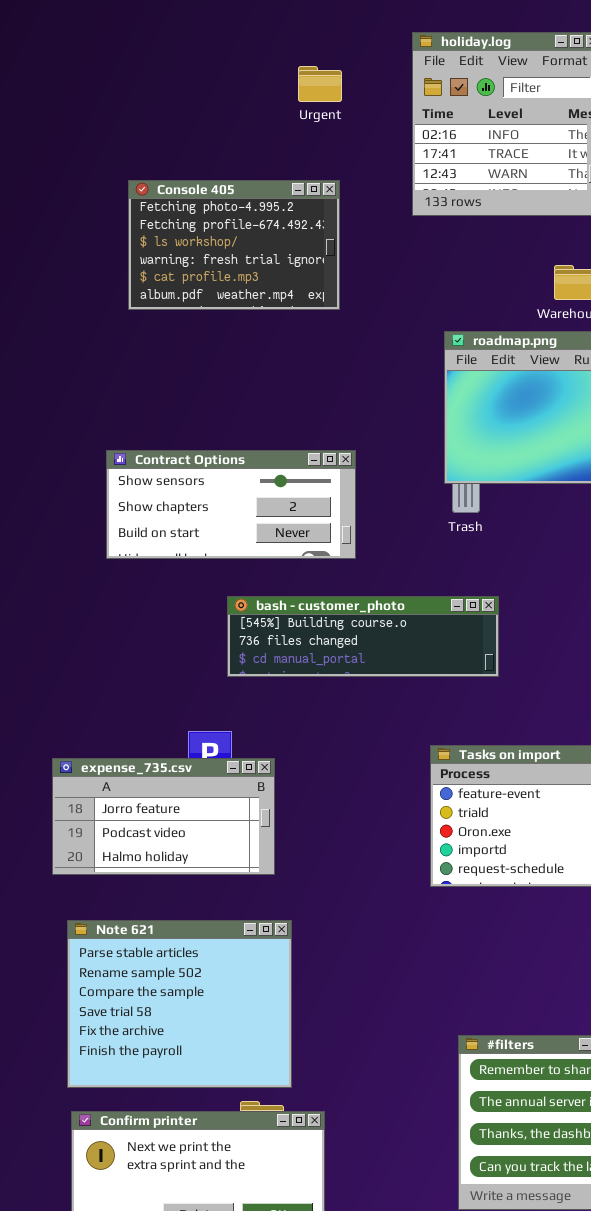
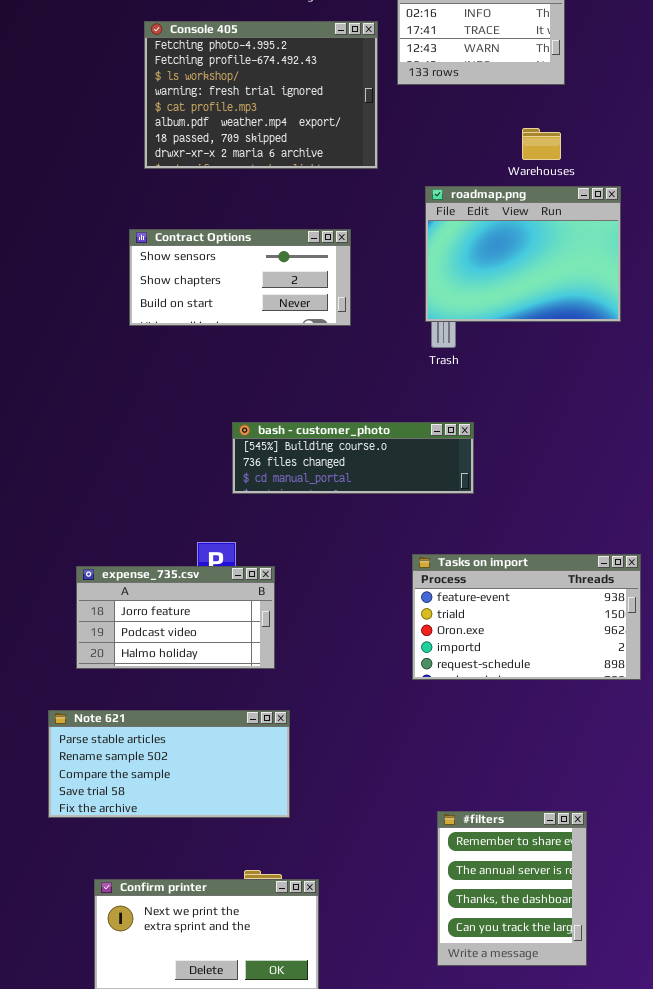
Console 405: [128,180,340,310] -> [144,21,378,169], resized
Contract Options: [106,450,356,559] -> [129,229,351,326], moved
Note 621: [67,920,292,1088] -> [48,710,290,818], resized

